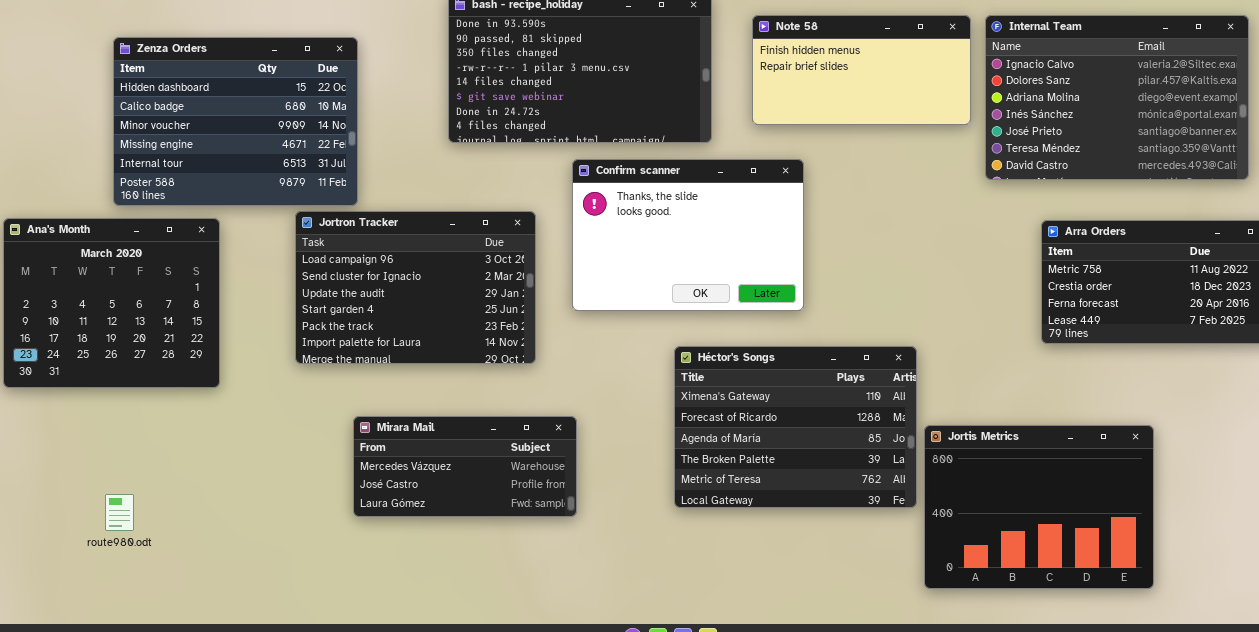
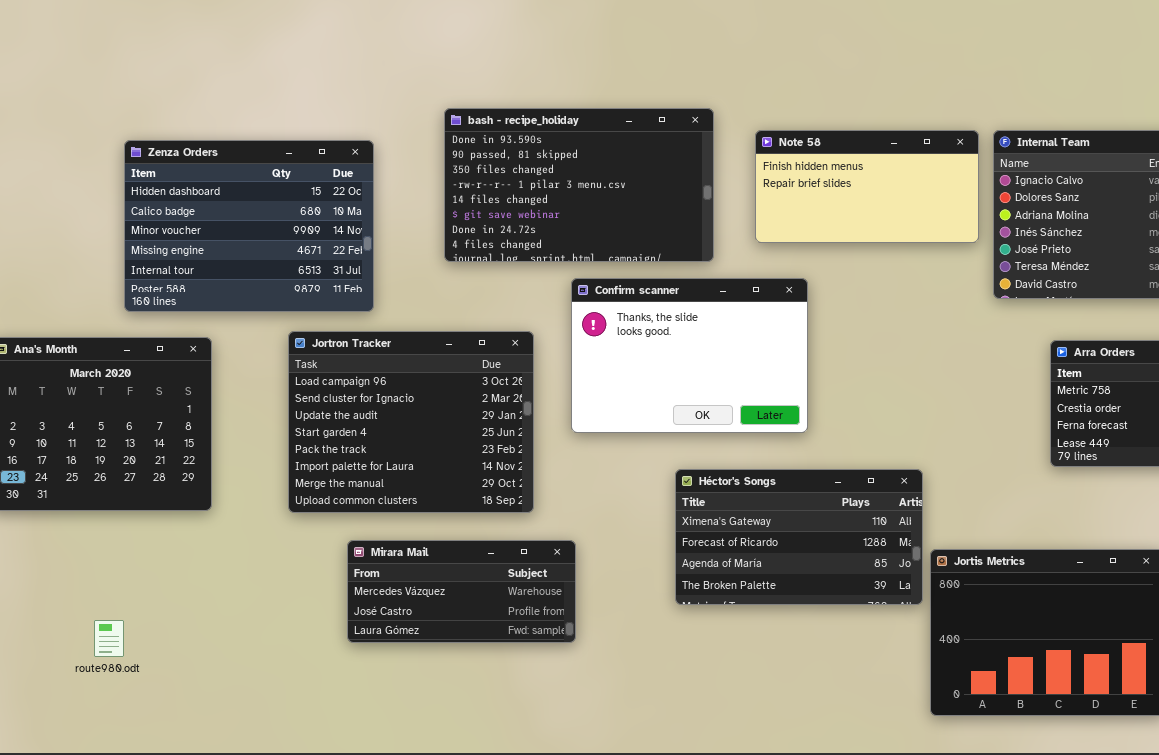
Zenza Orders: [113,37,358,206] -> [124,140,374,312], moved
Jortron Tracker: [295,211,536,364] -> [288,331,534,513], resized
Héctor's Songs: [674,346,917,508] -> [675,469,923,605], resized

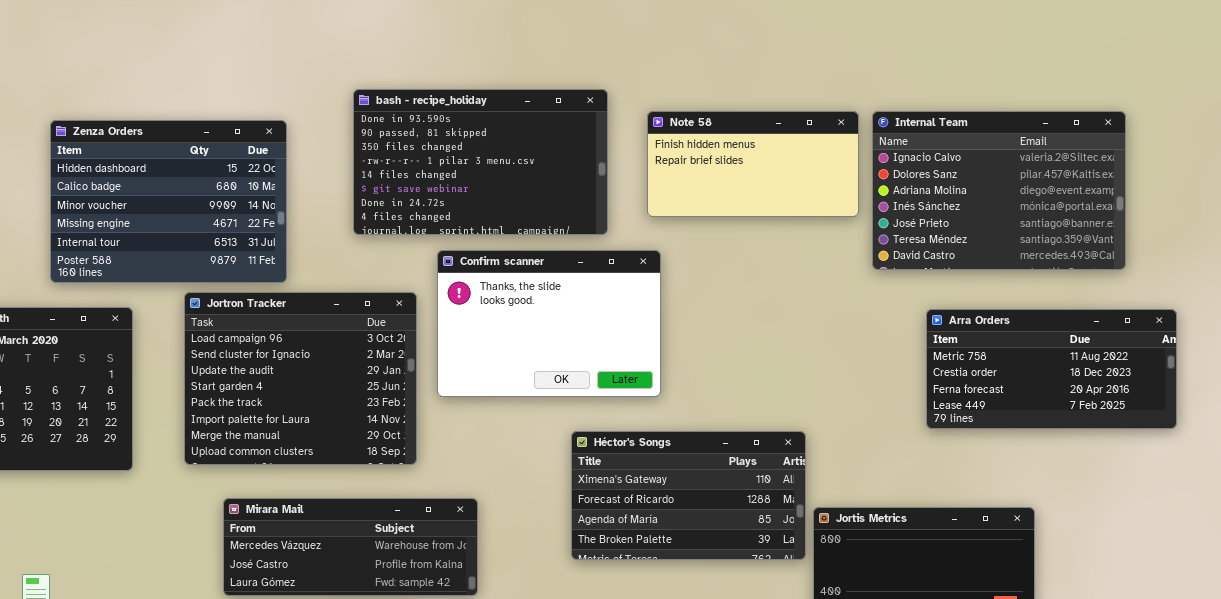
Confirm scanner: [571,278,808,433] -> [437,250,661,397], moved
Jortron Tracker: [288,331,534,513] -> [184,292,417,465], moved
Mirara Mail: [347,540,576,643] -> [223,498,478,596], resized

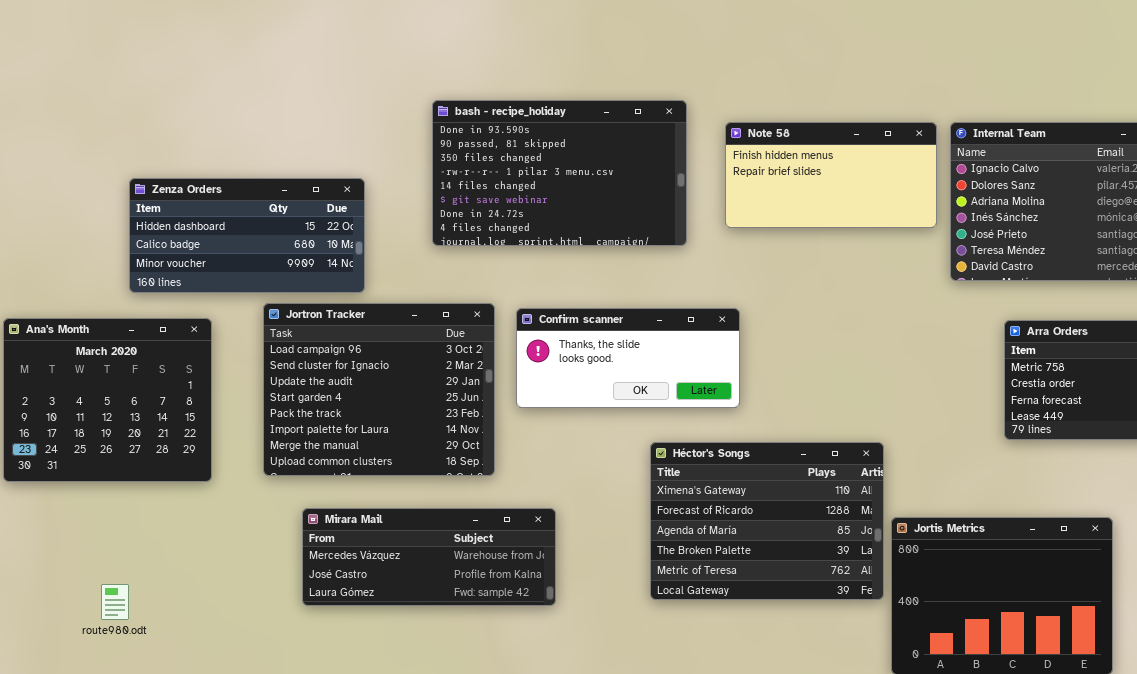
Zenza Orders: [50,120,287,283] -> [129,178,365,293], resized
Confirm scanner: [437,250,661,397] -> [516,308,740,408], resized
Héctor's Songs: [571,431,806,560] -> [650,442,884,600], resized

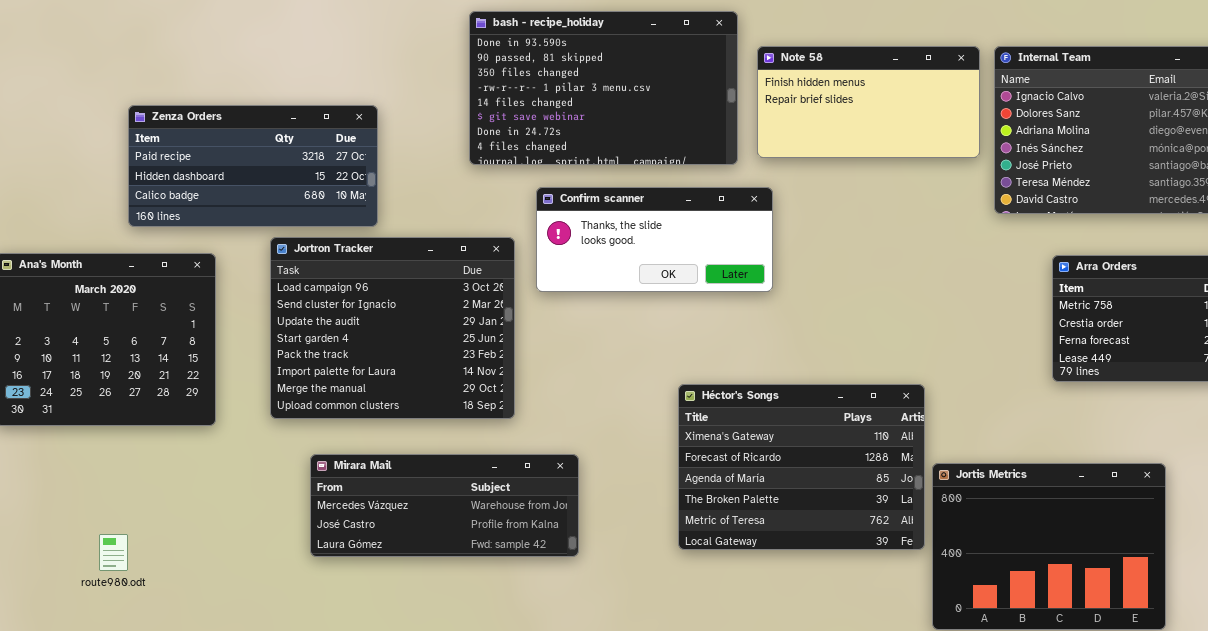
bash - recipe_holiday: [432,100,687,246] -> [469,11,738,165], moved
Zenza Orders: [129,178,365,293] -> [128,105,378,227], scrolled up 1 row
Confirm scanner: [516,308,740,408] -> [536,187,773,292], moved

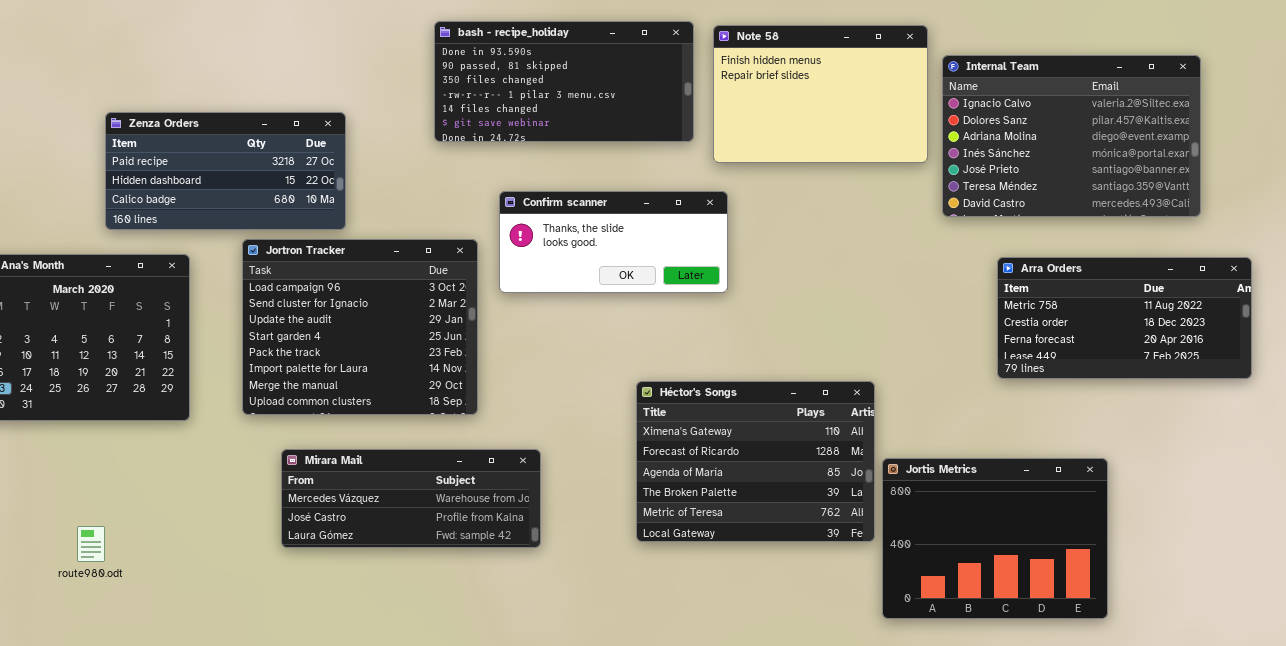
bash - recipe_holiday: [469,11,738,165] -> [434,21,694,142], resized
Note 58: [757,46,980,158] -> [713,25,928,163], resized

